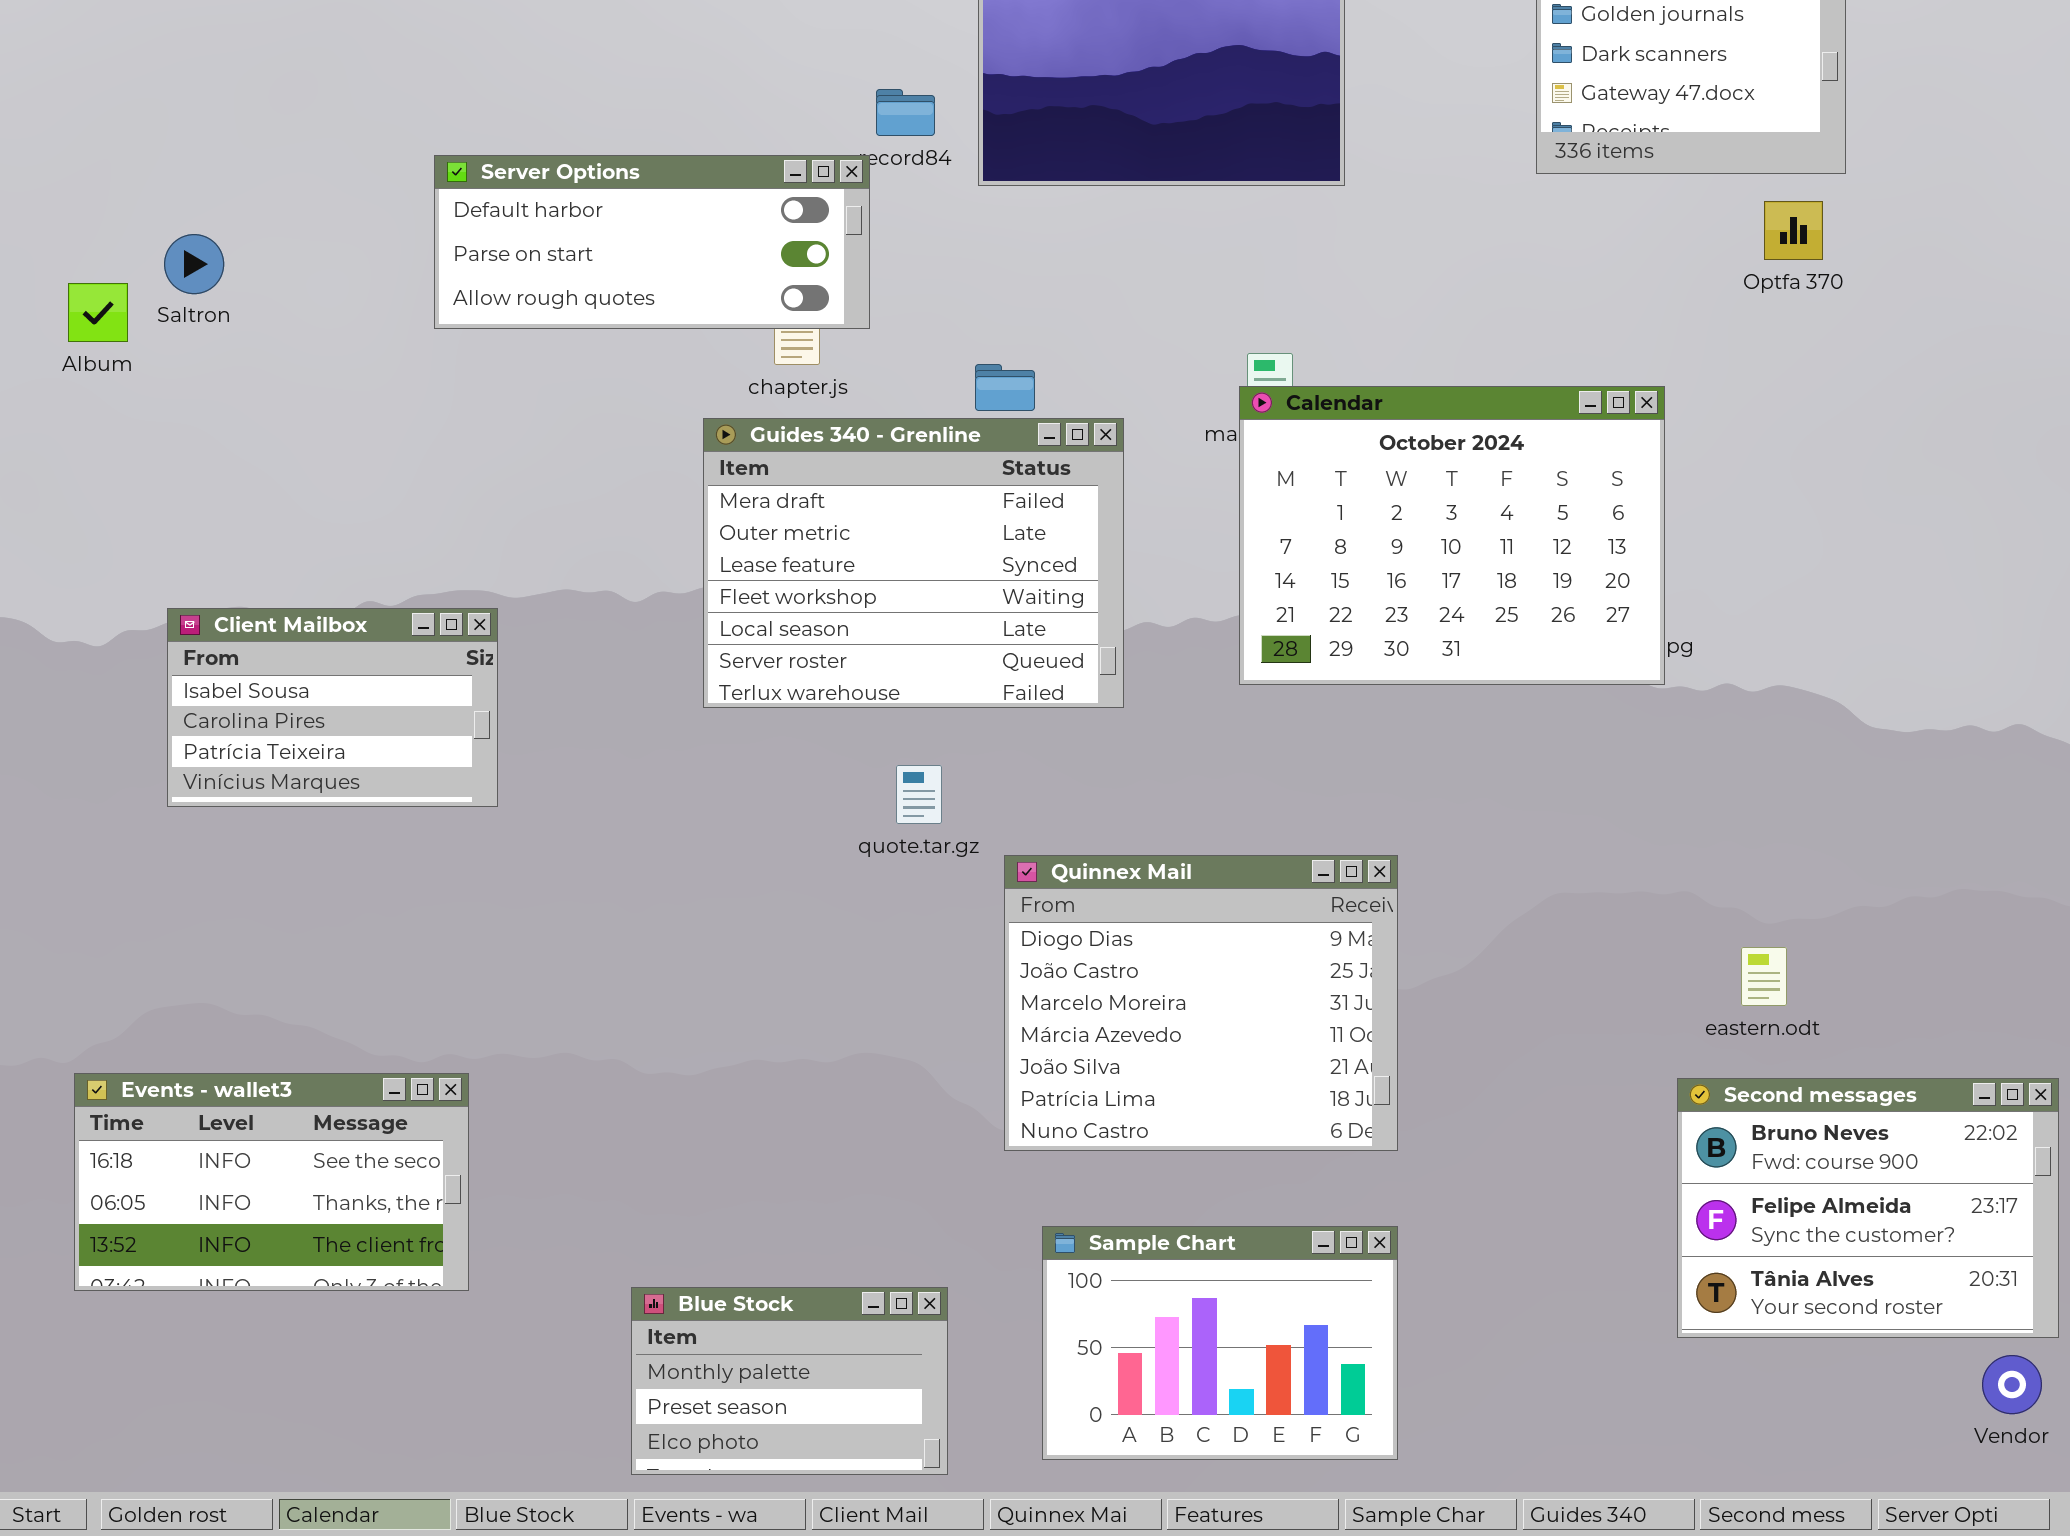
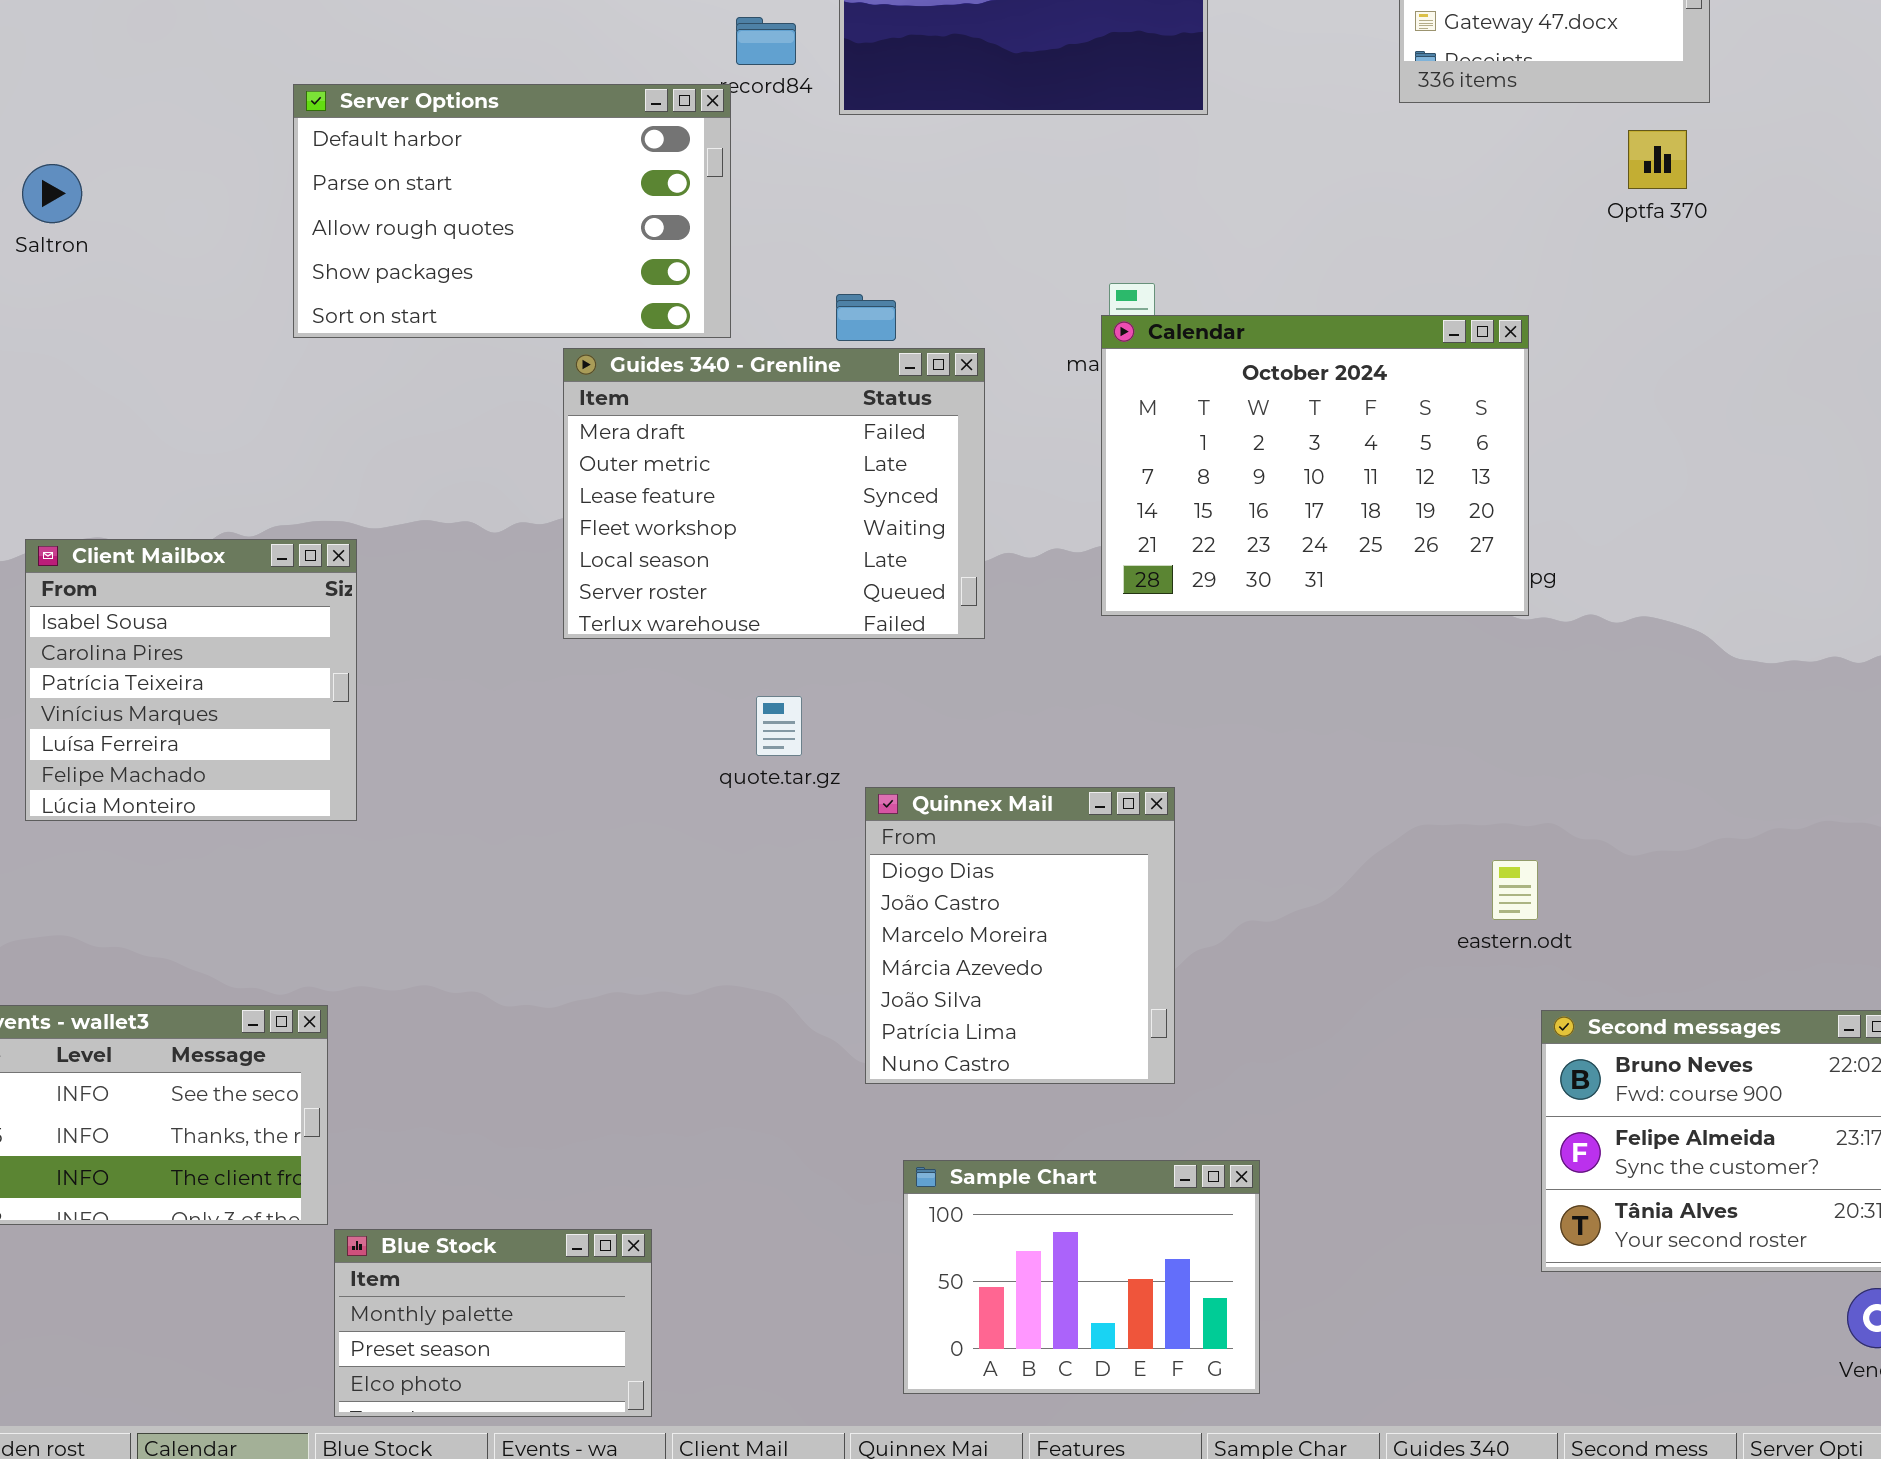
Server Options: [434,155,870,329] -> [293,84,731,338], resized
Client Mailbox: [167,608,498,807] -> [25,539,357,821], resized
Quinnex Mail: [1004,855,1398,1151] -> [865,787,1175,1084], resized
eastern.odt: [1741,947,1787,1006] -> [1492,860,1538,920], moved
Blue Stock: [631,1287,948,1475] -> [334,1229,652,1417], moved

